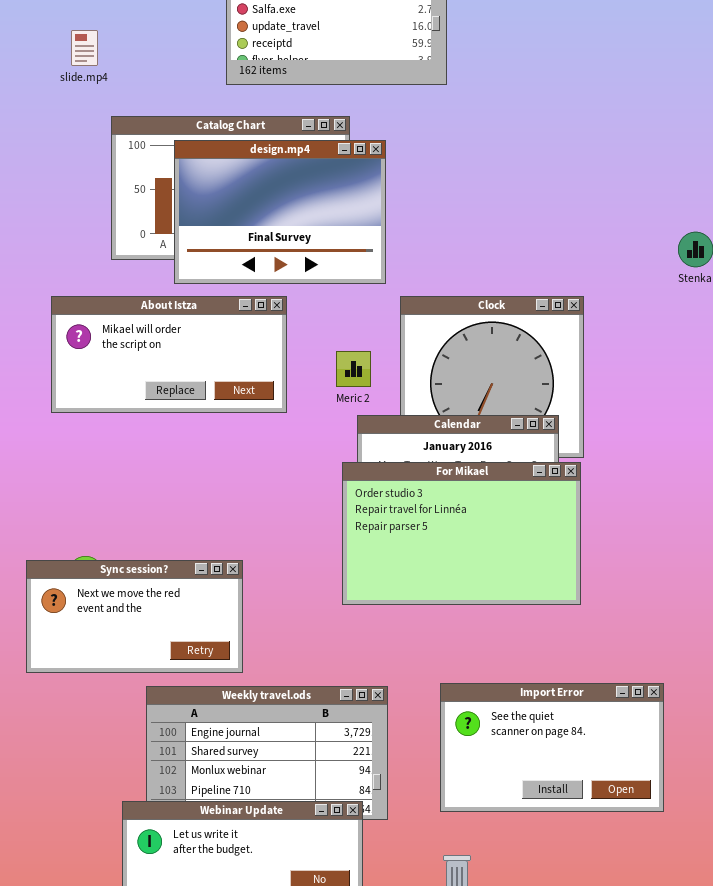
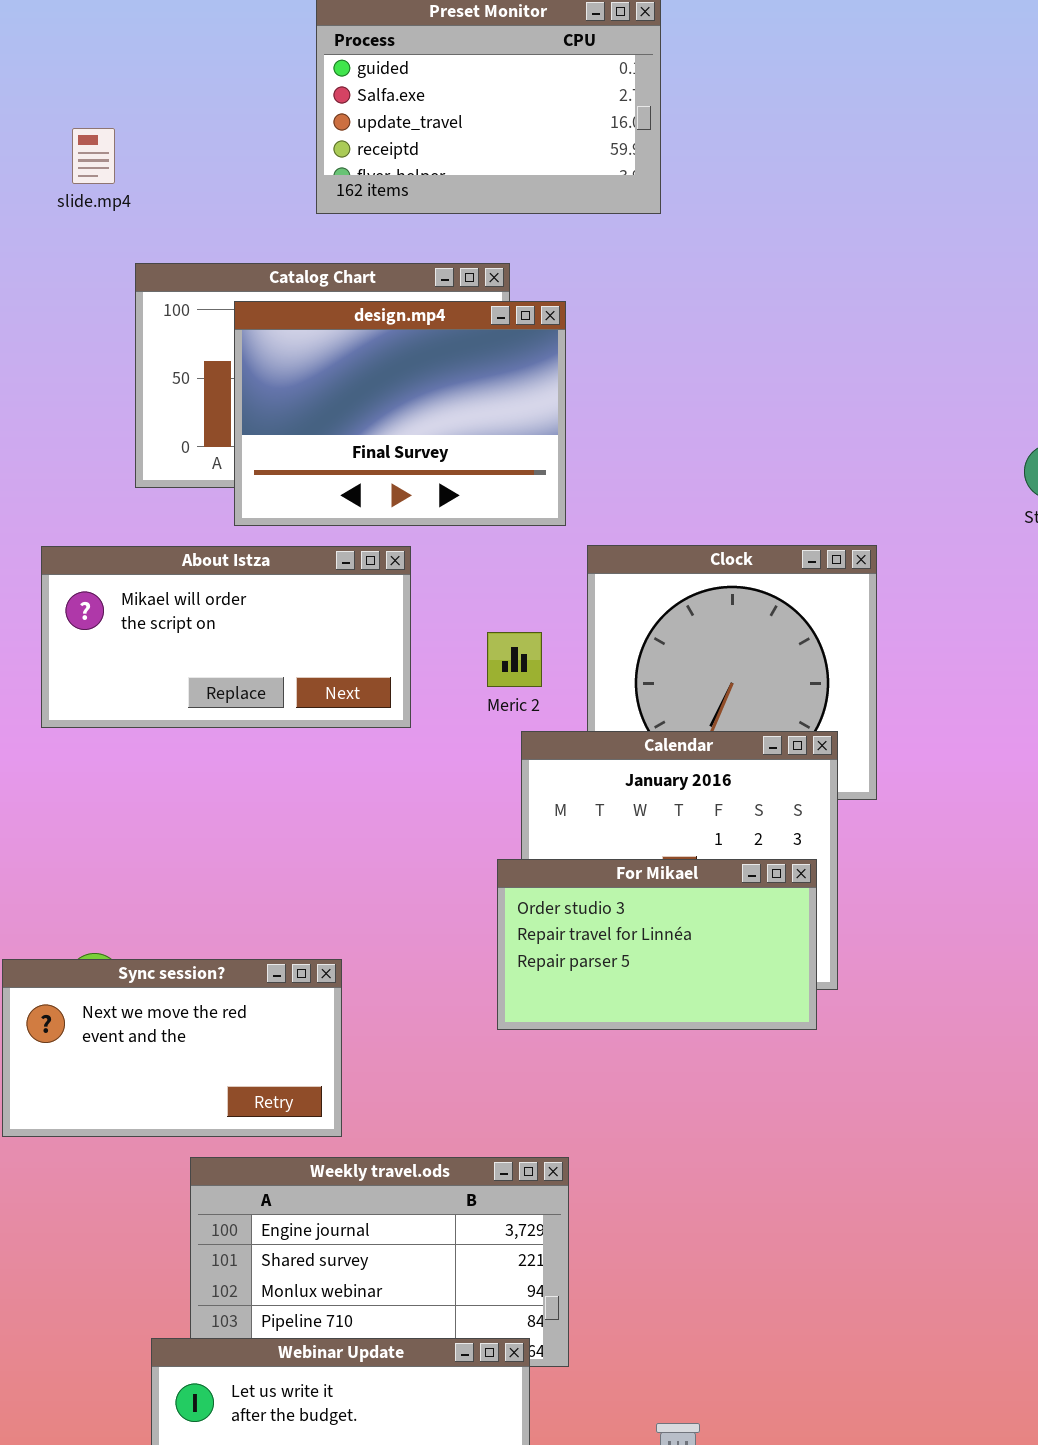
For Mikael: [342,462,581,605] -> [497,859,817,1030], resized
Import Error: [440,683,664,812] -> none, closed

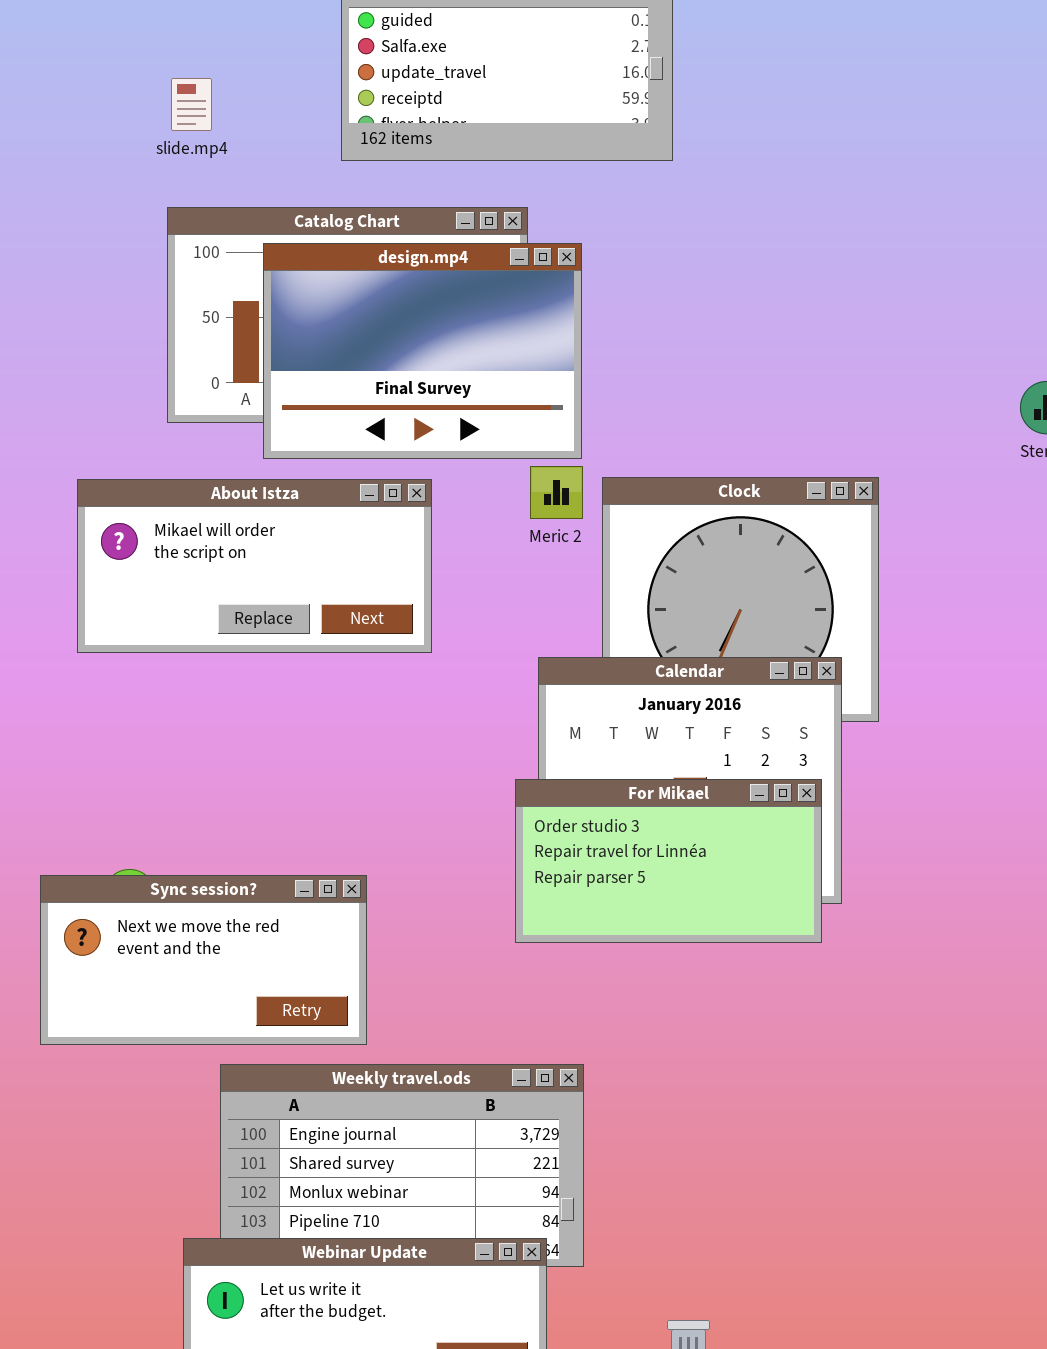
slide.mp4: [72,128,115,184] -> [171,78,212,131], moved
Meric 2: [487,632,542,687] -> [530,466,583,519], moved

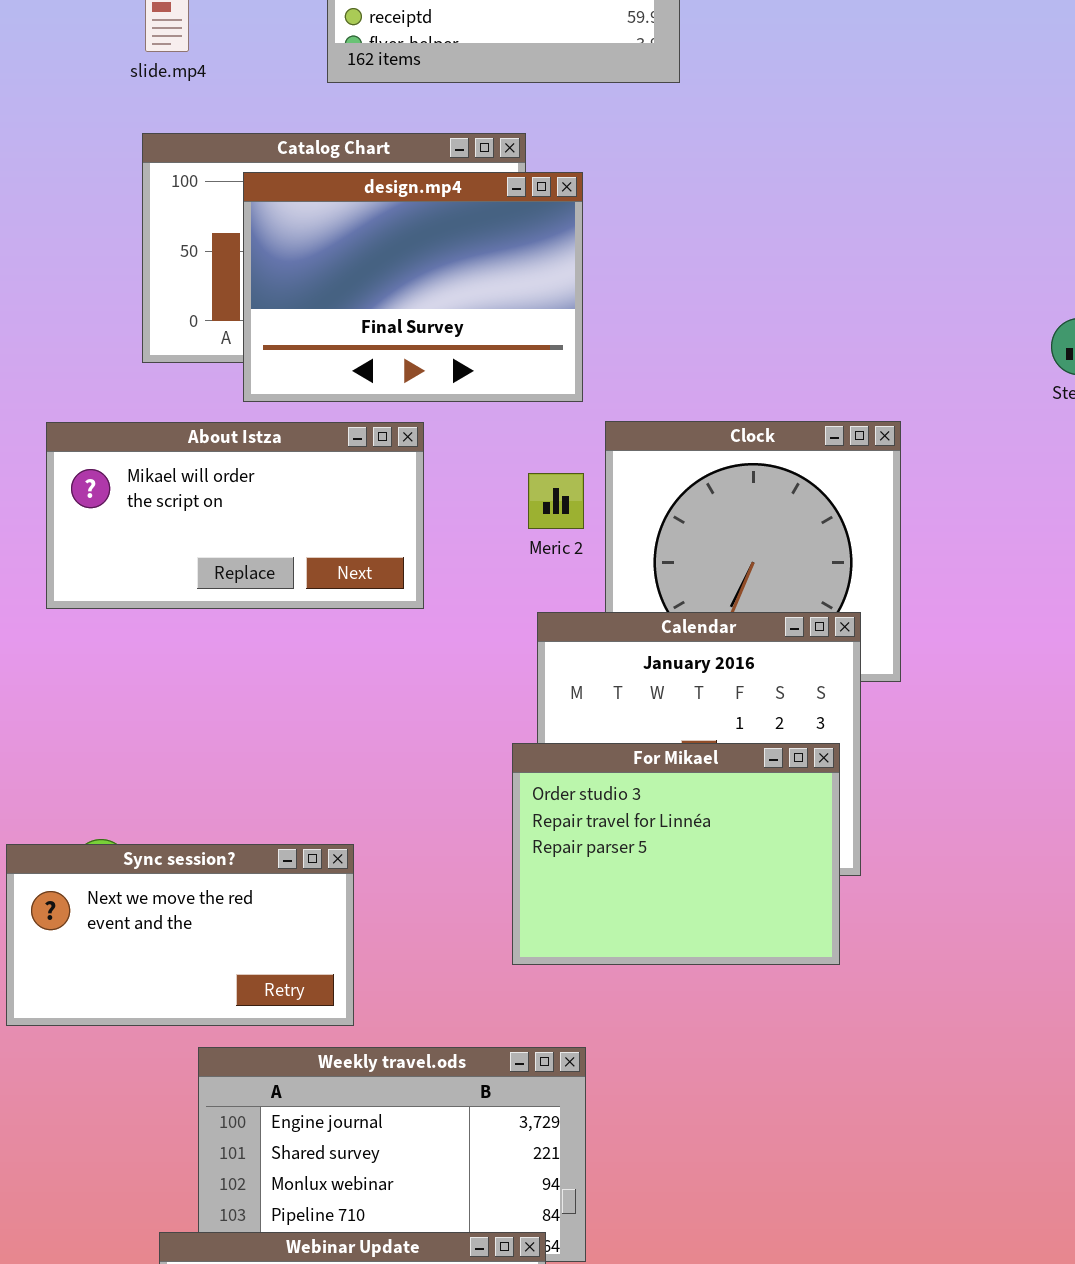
Meric 2: [530,466,583,519] -> [528,473,584,529], moved
For Mikael: [515,779,822,943] -> [512,743,840,965], resized

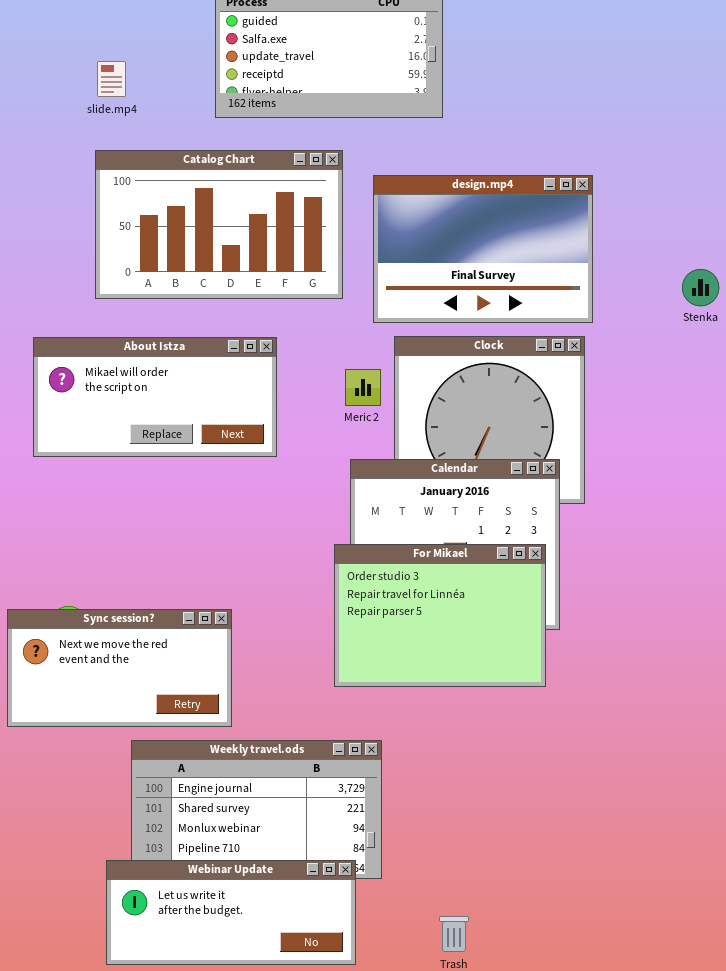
design.mp4: [243,172,583,402] -> [373,175,593,323], moved

